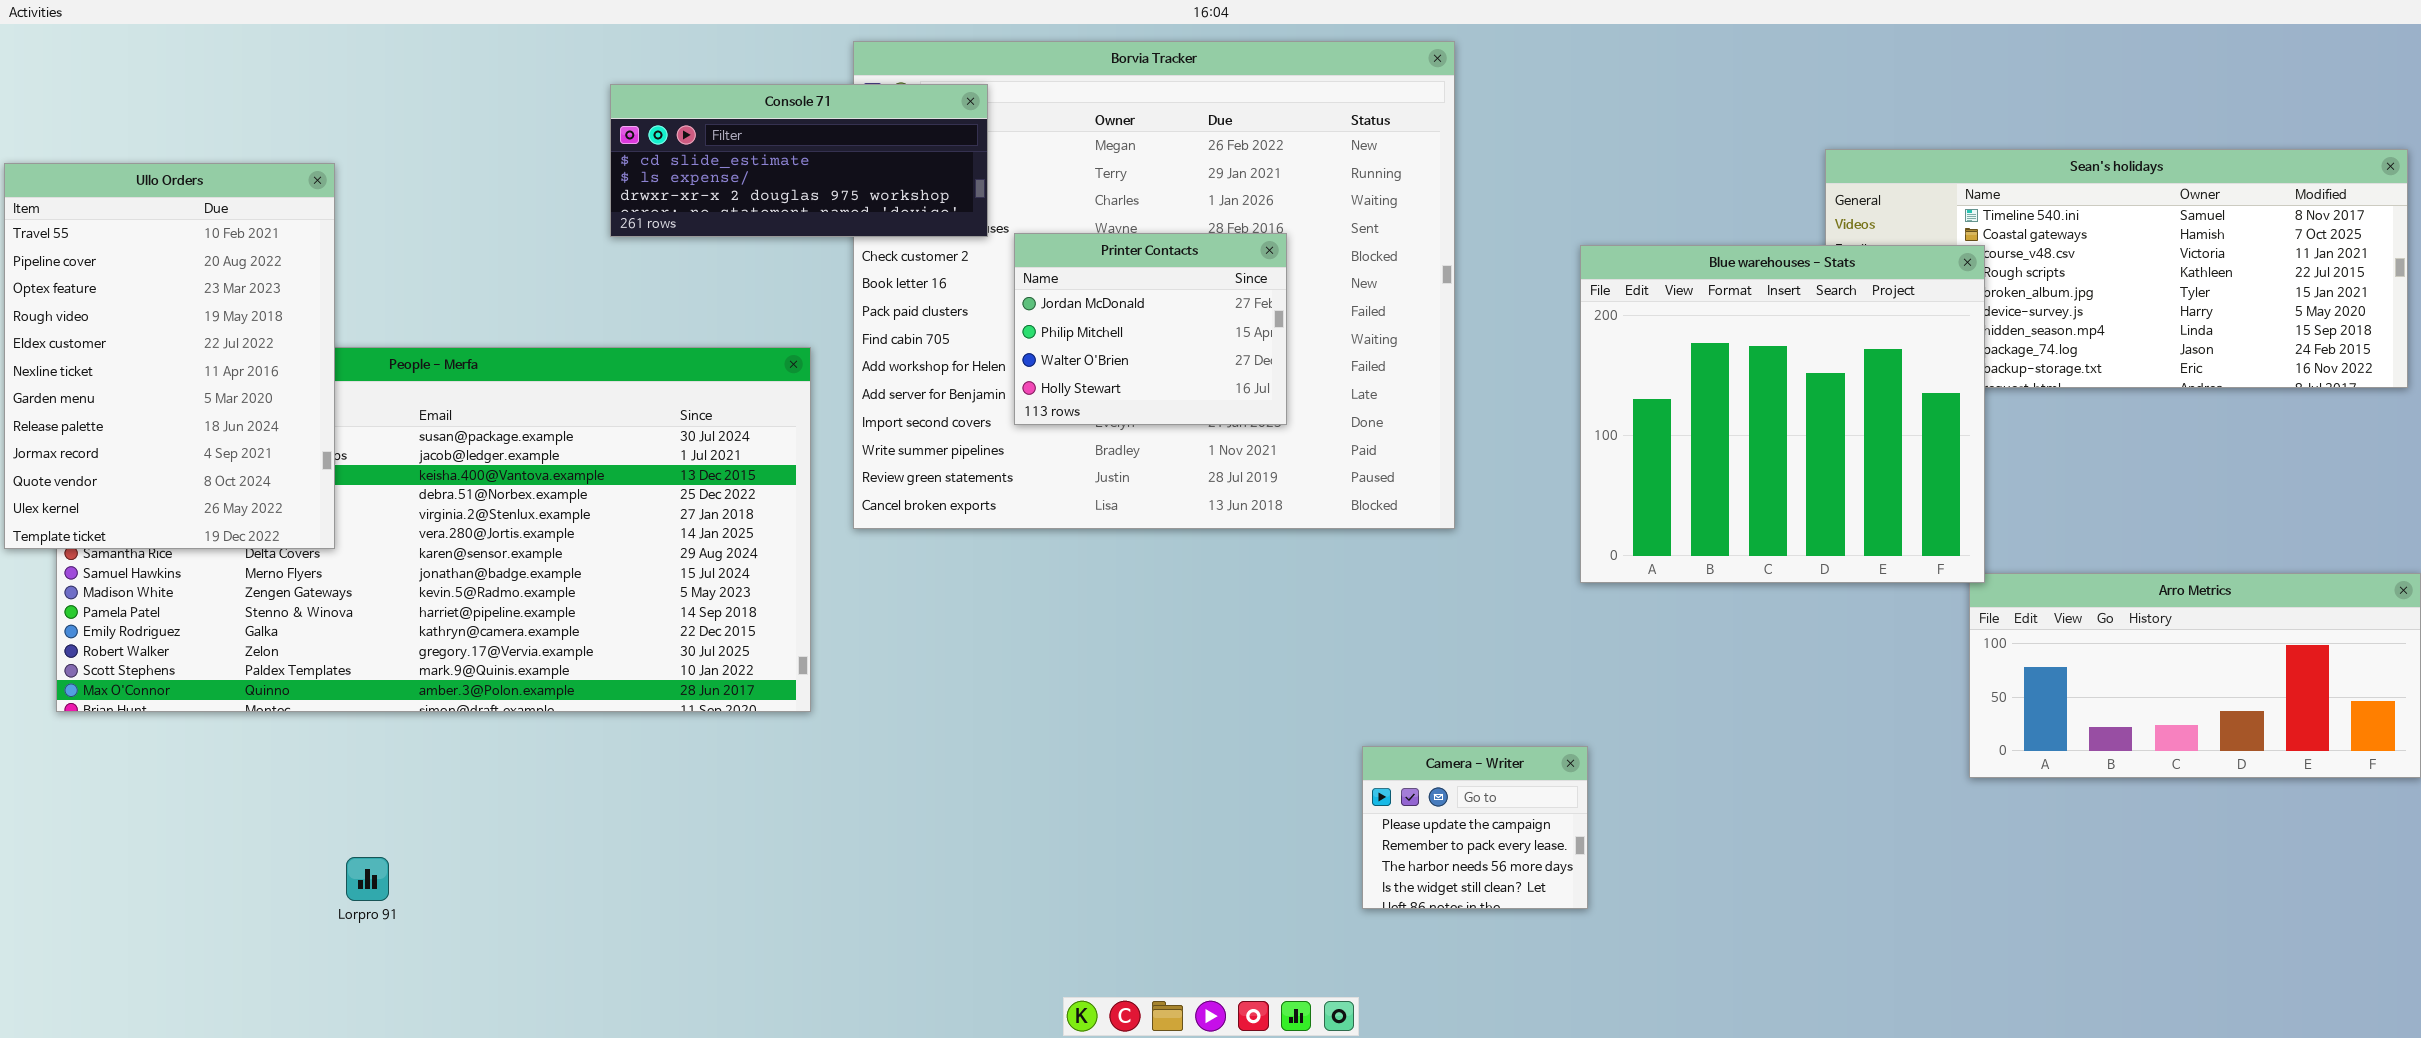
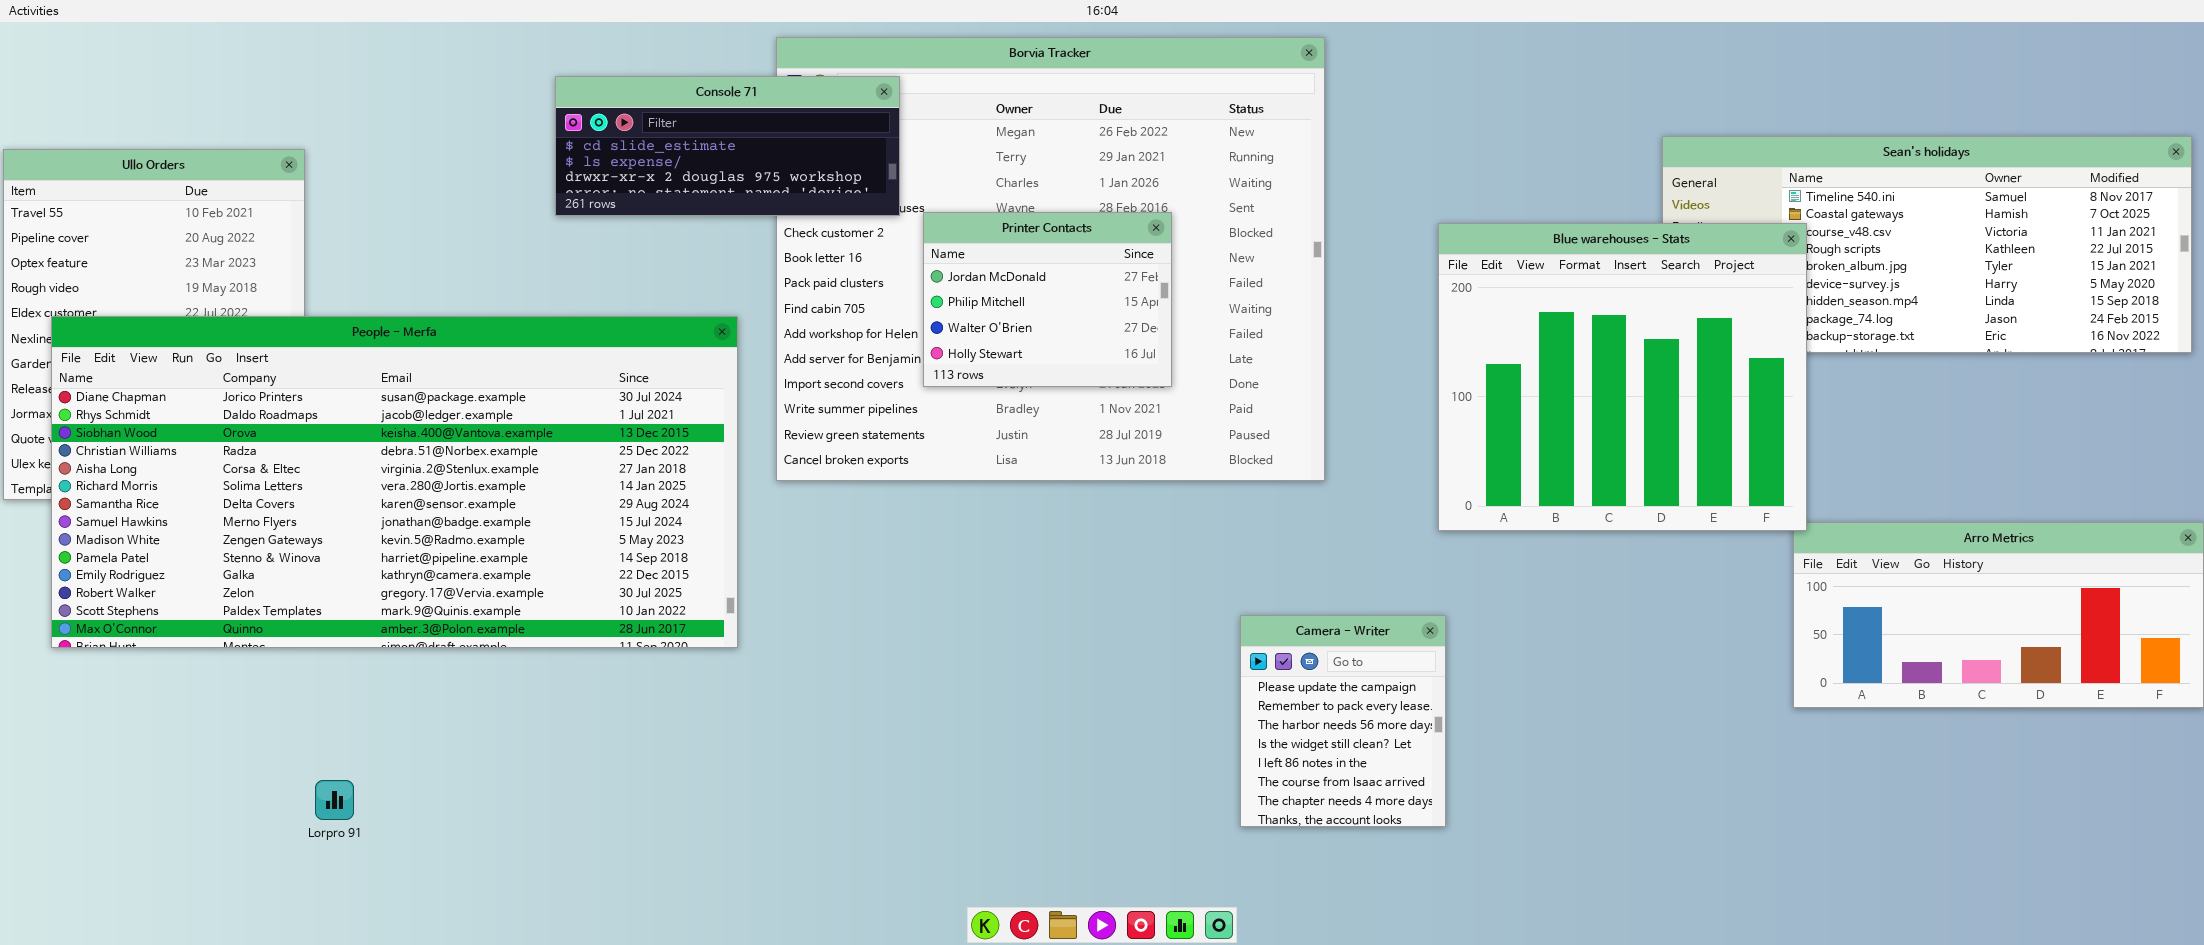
People - Merfa: [56,347,811,712] -> [51,316,738,648], raised
Camera - Writer: [1362,746,1588,909] -> [1240,615,1446,827], resized

